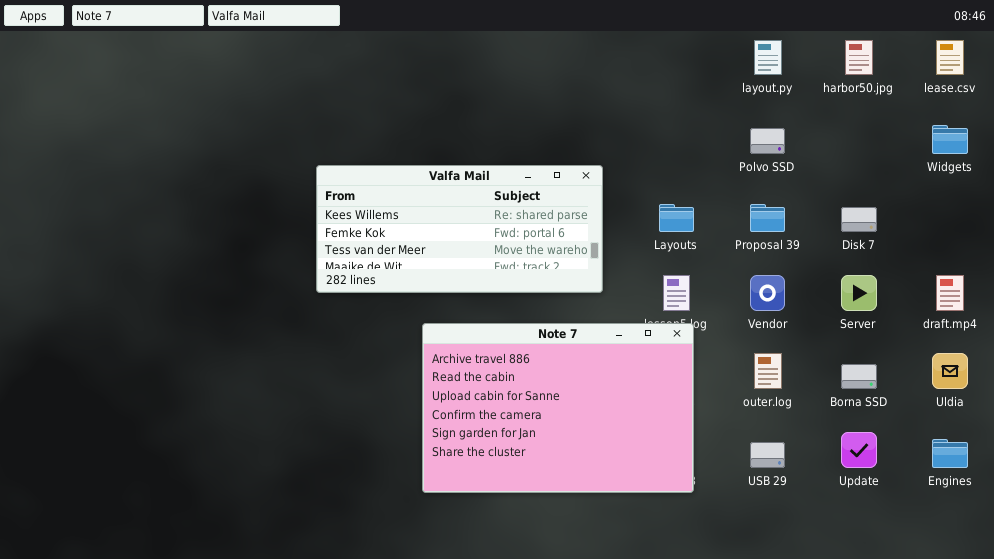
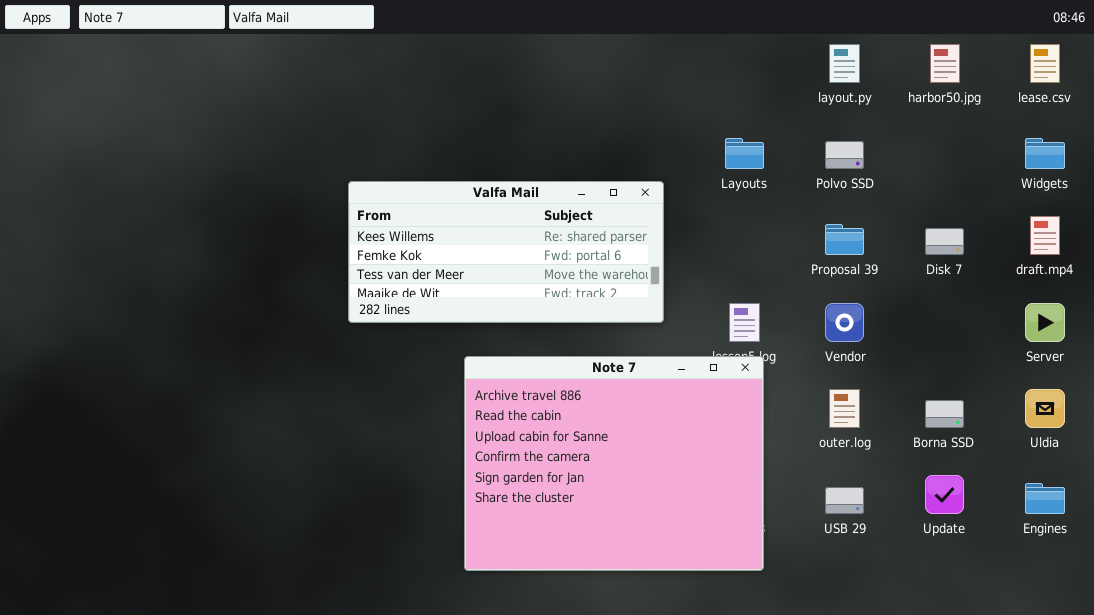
Layouts: [659,204,694,232] -> [725,138,764,169], moved
Server: [841,275,877,311] -> [1025,303,1065,342], moved
draft.mp4: [936,275,964,311] -> [1030,216,1060,255], moved
Note 7: [422,323,694,493] -> [464,356,764,571], resized

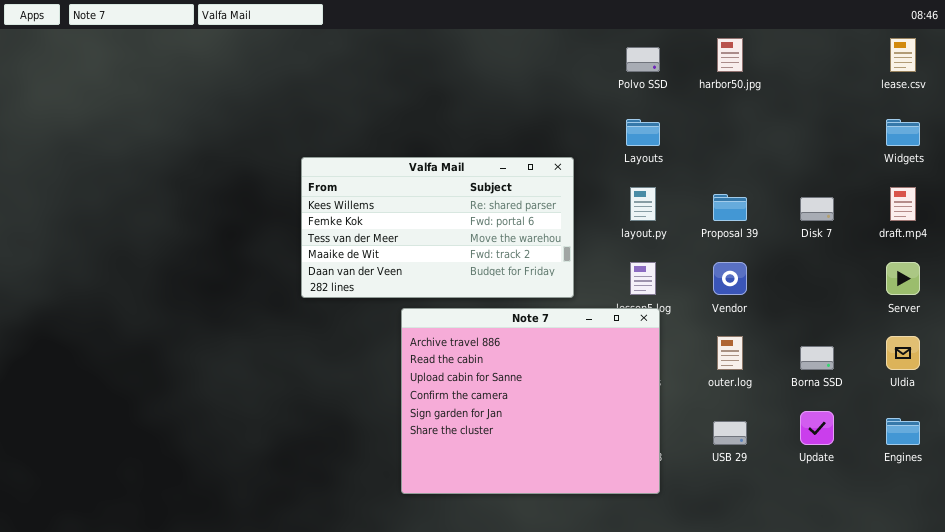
layout.py: [829,44,860,83] -> [630,187,656,221], moved
harbor50.jpg: [930,44,960,83] -> [717,38,743,72], moved
Polvo SSD: [825,141,864,169] -> [626,47,660,72], moved
Valfa Mail: [348,181,664,323] -> [301,157,574,298], resized

